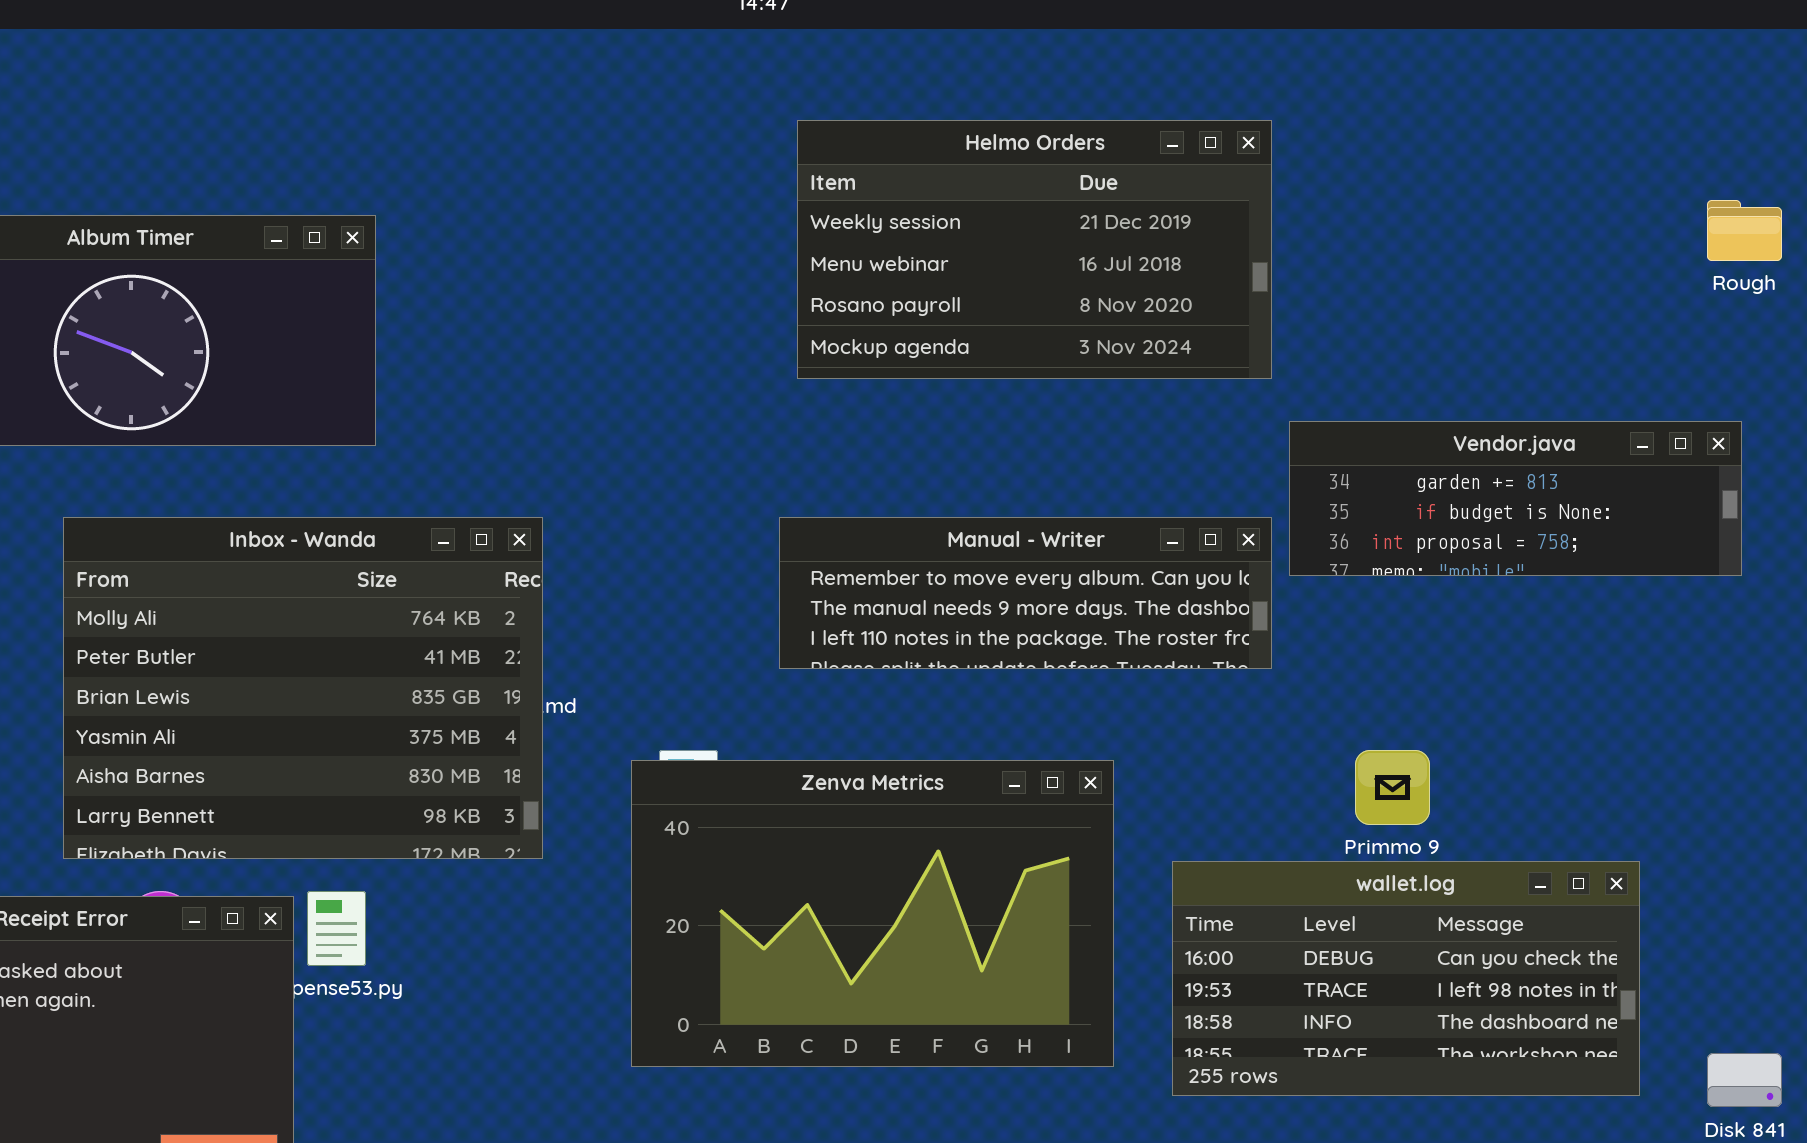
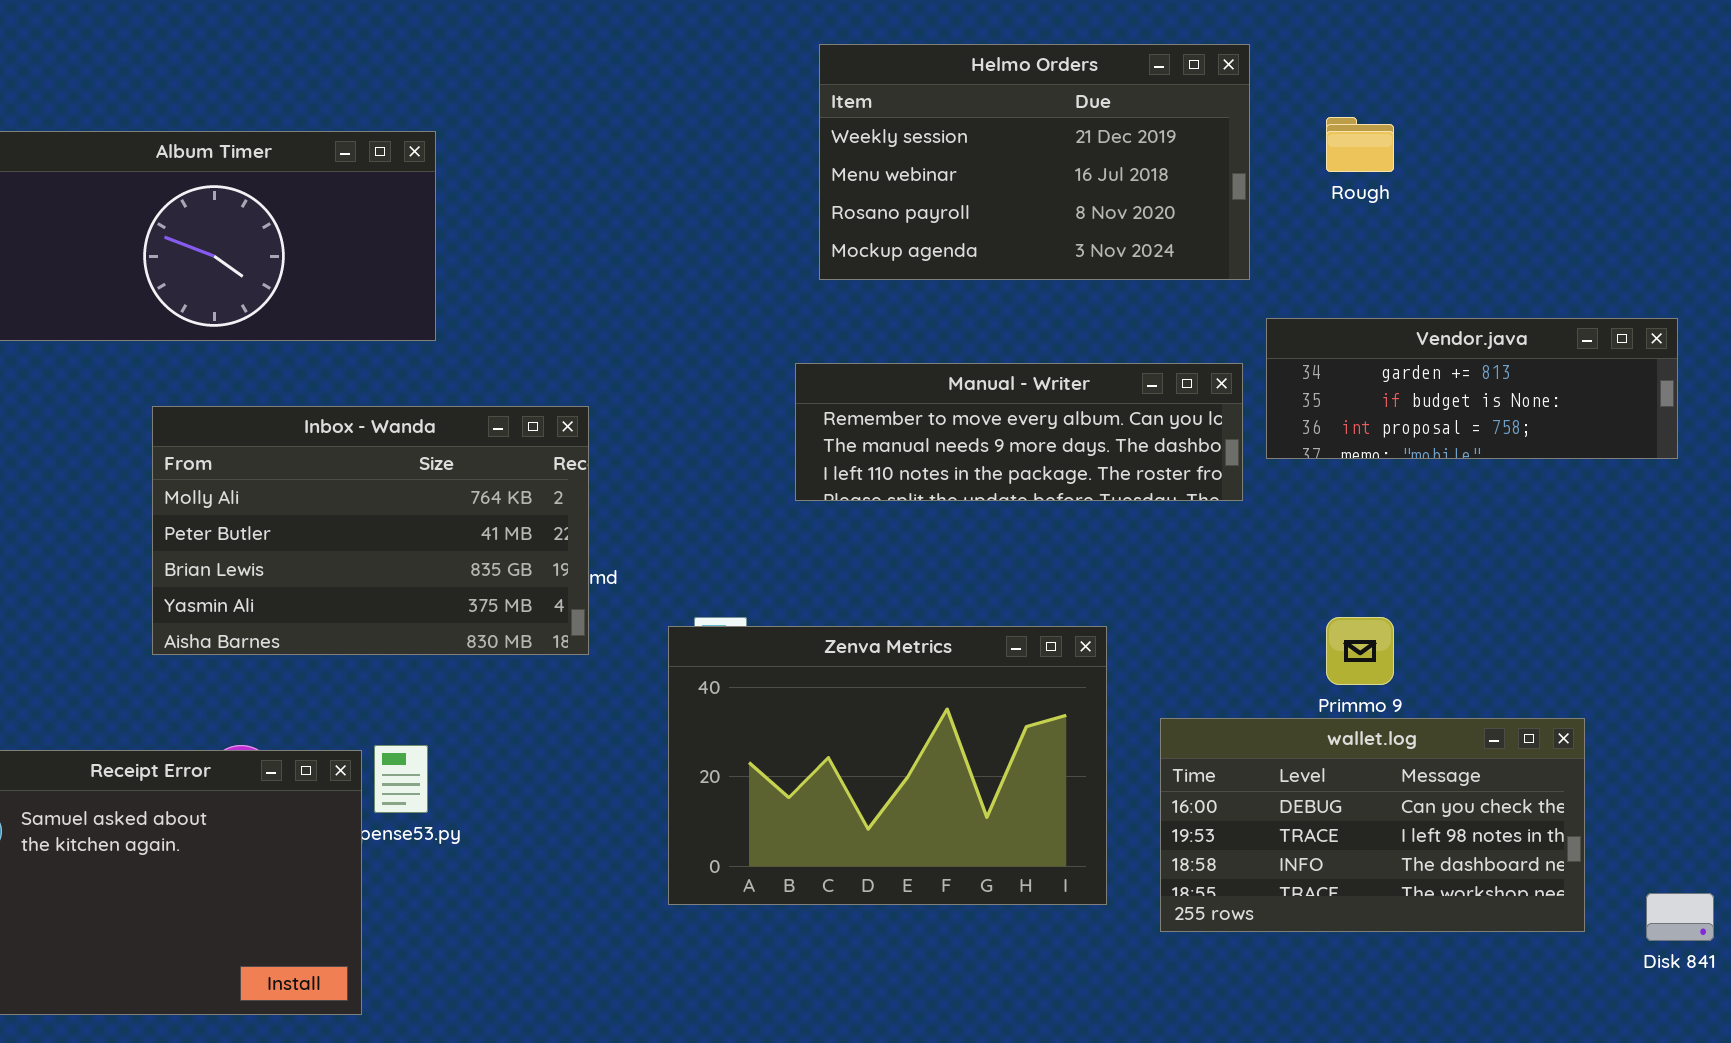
Rough: [1707,200,1782,261] -> [1326,117,1394,172], moved
Inbox - Wanda: [63,517,543,859] -> [152,406,589,655], resized
Manual - Writer: [779,517,1272,669] -> [795,363,1243,501], moved

